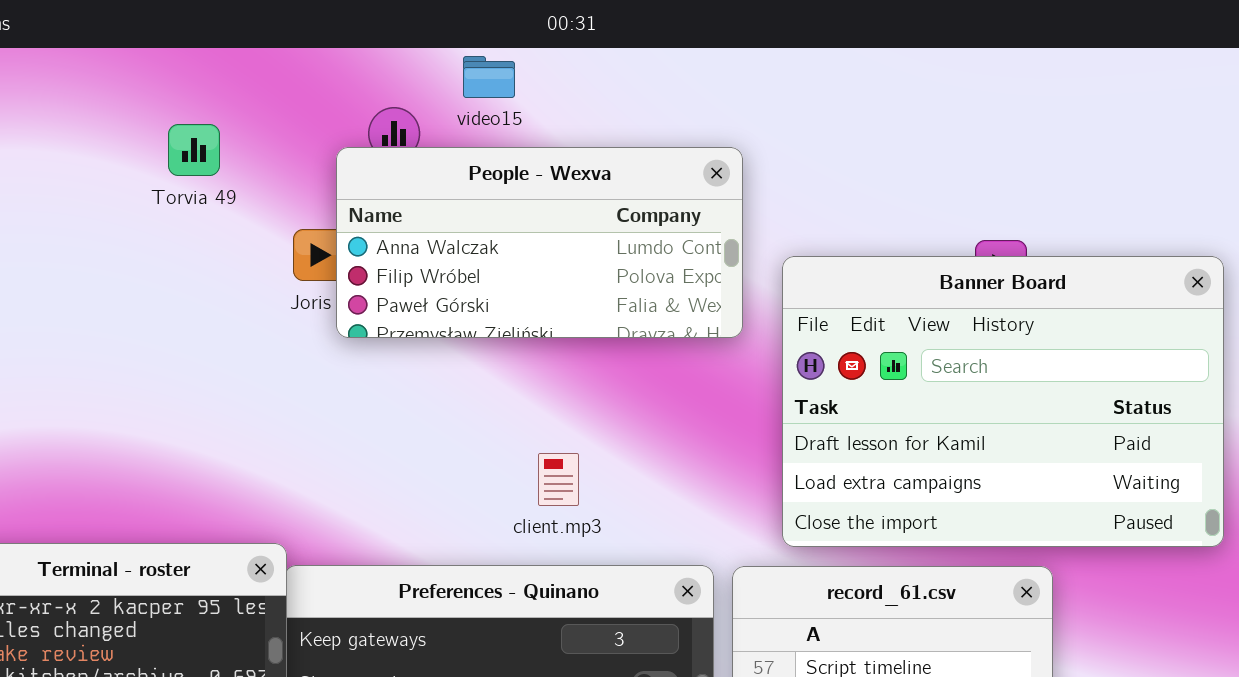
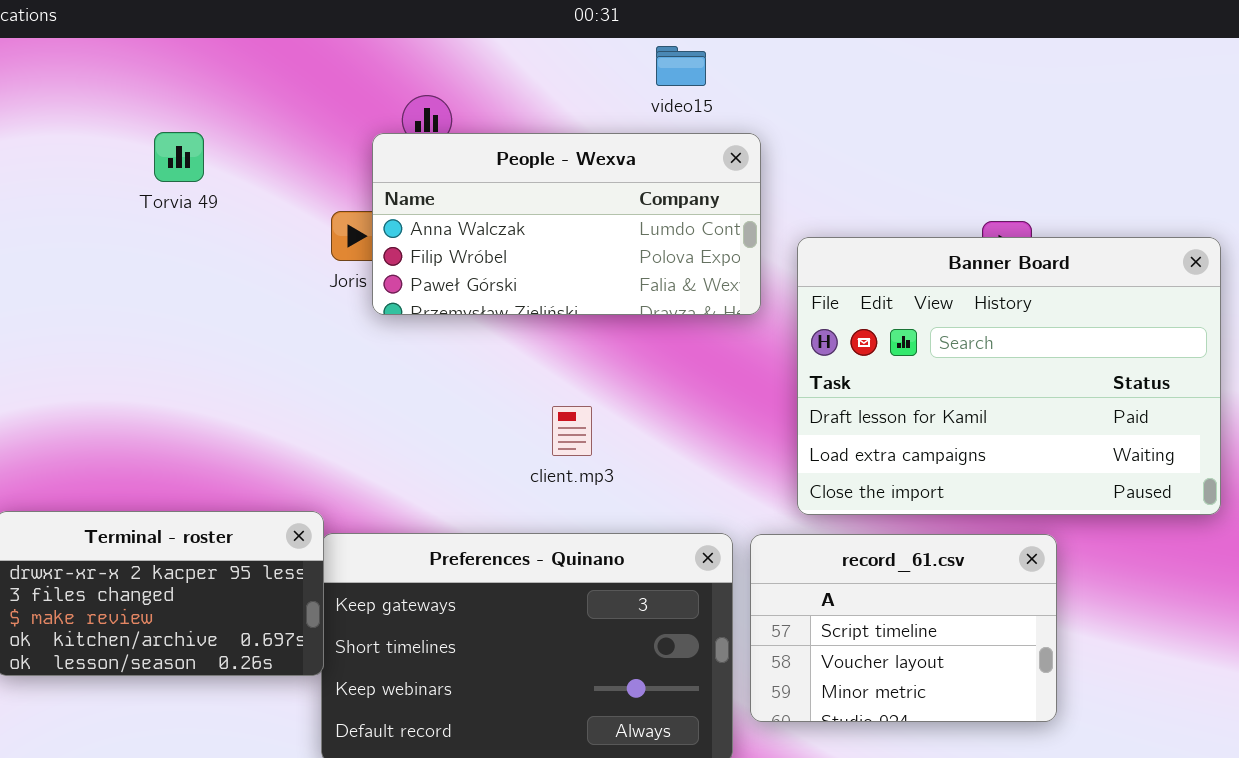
video15: [463,56,515,98] -> [656,46,706,86], moved
Torvia 49: [168,124,220,176] -> [154,132,204,182], moved
client.mp3: [538,453,579,506] -> [552,406,592,456], moved

